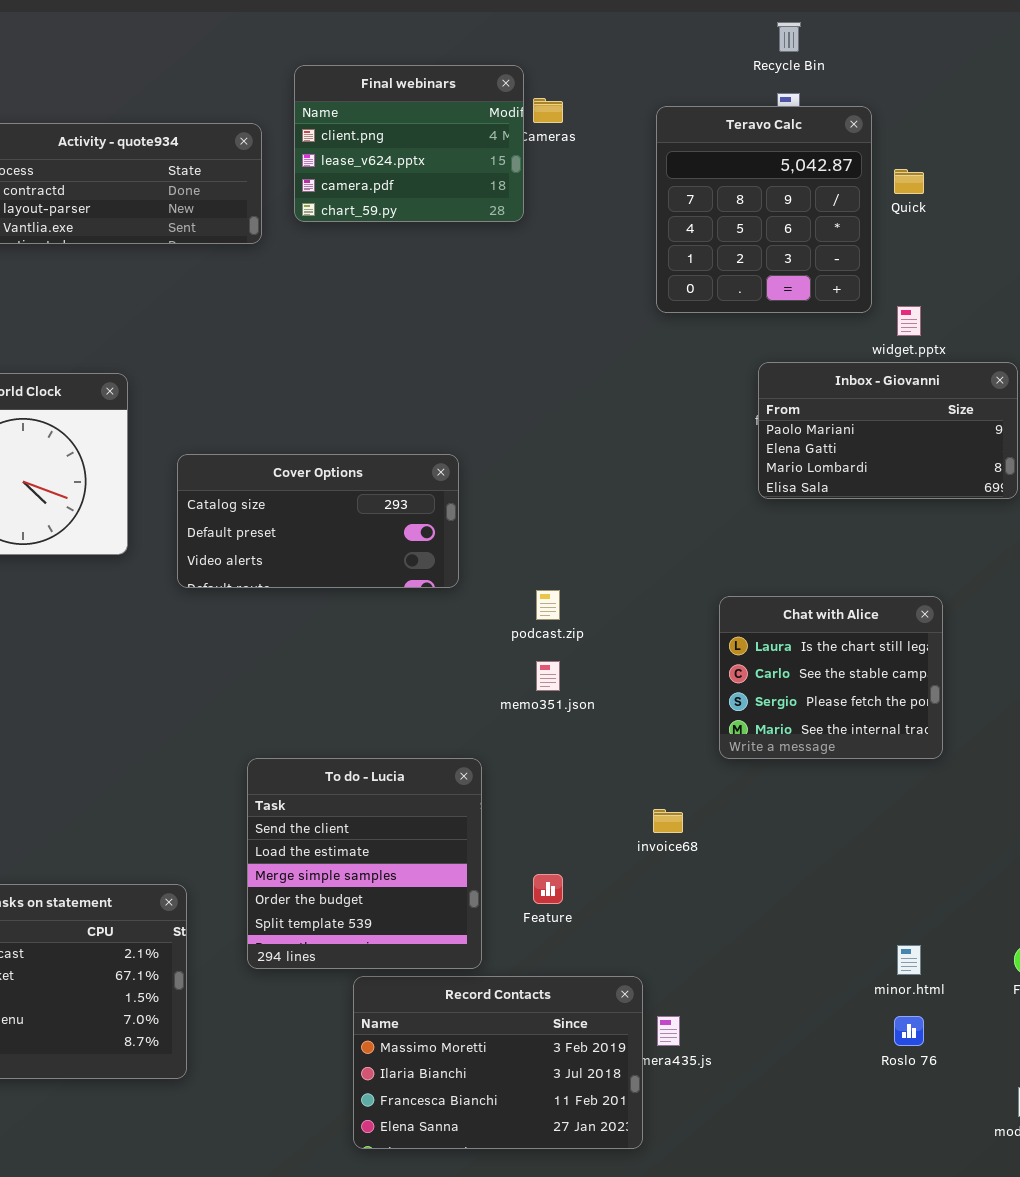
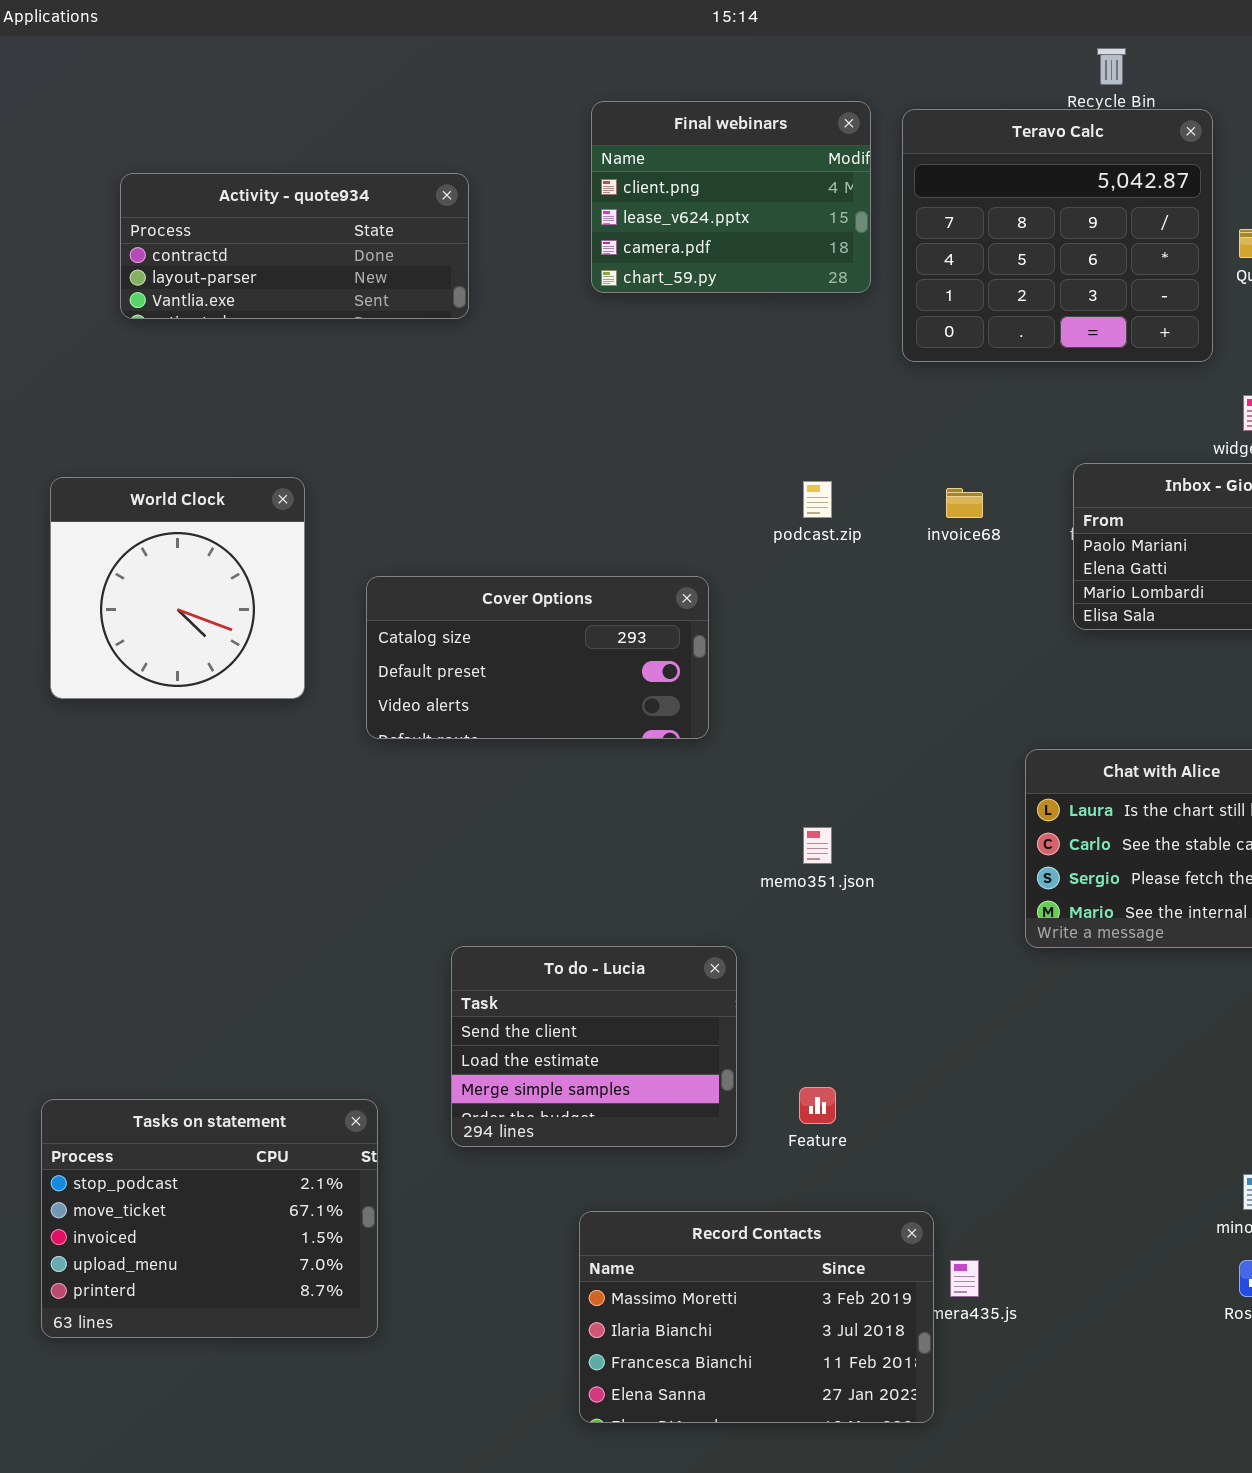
Final webinars: [294,65,524,222] -> [591,101,871,293], moved
Teravo Calc: [656,106,872,313] -> [902,109,1213,362], moved, resized
podcast.zip: [536,590,560,620] -> [803,481,832,518], moved
To do - Lucia: [247,758,482,969] -> [451,946,737,1147], resized
invoice68: [653,809,683,833] -> [946,488,983,518], moved

